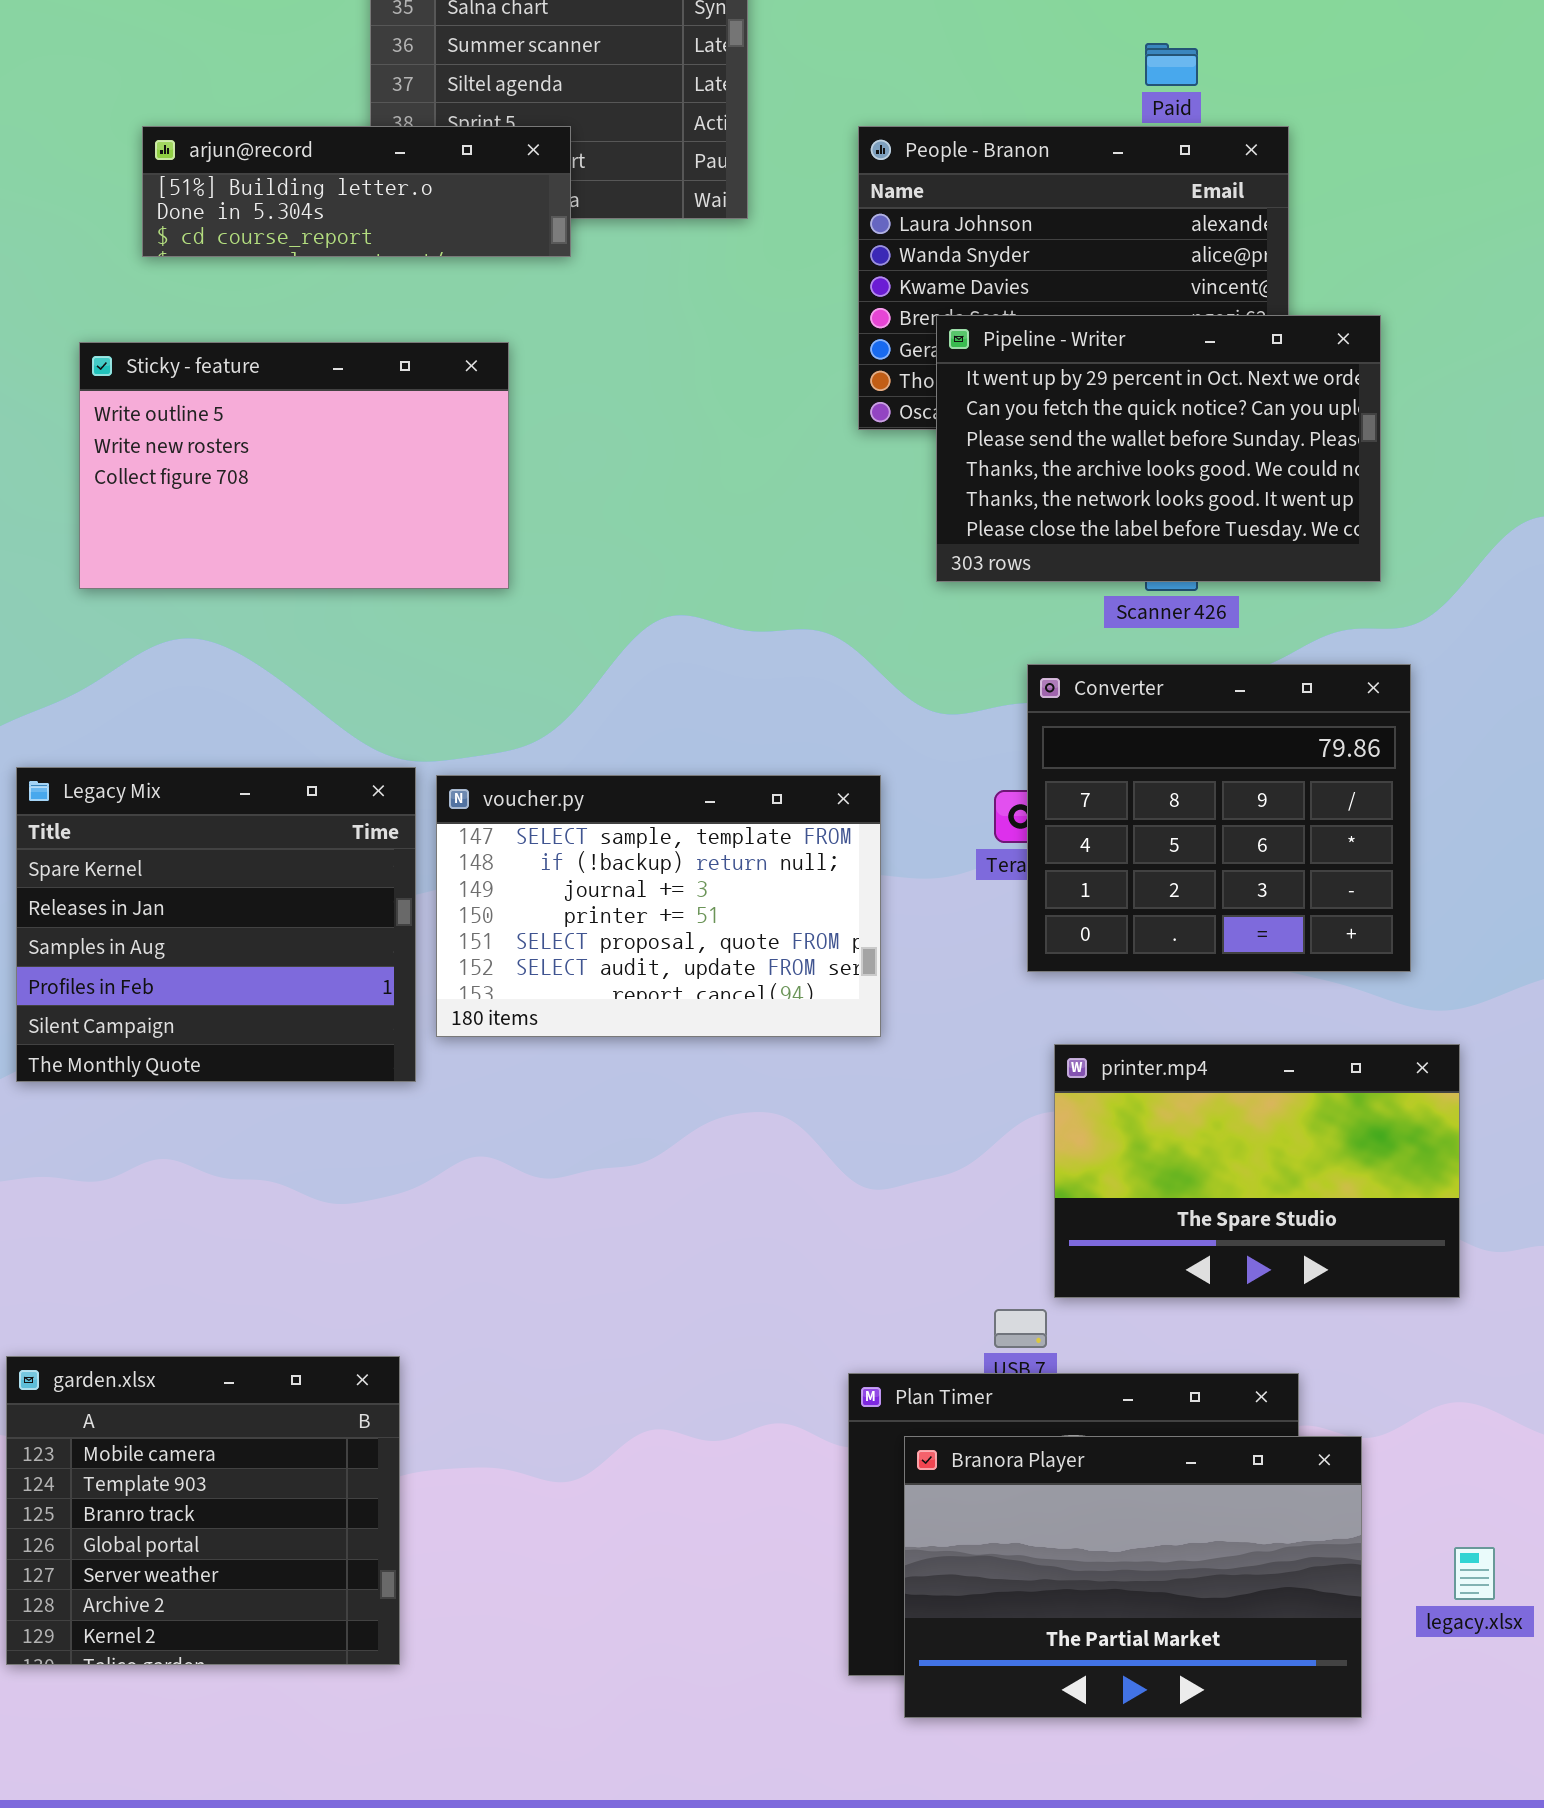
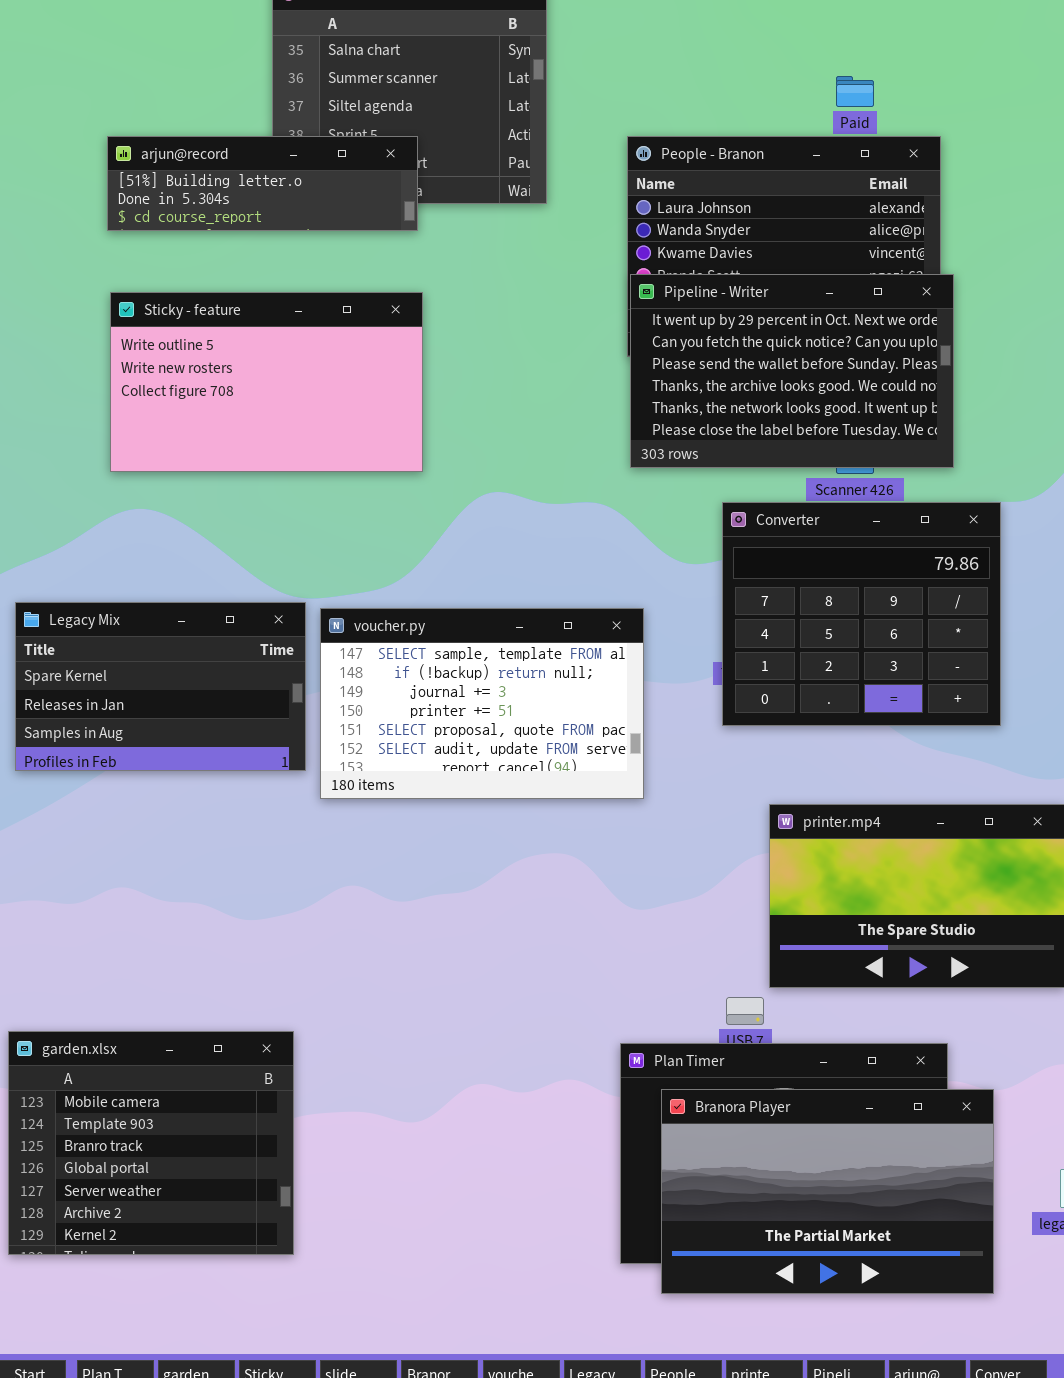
Pipeline - Writer: [936,315,1381,582] -> [630,274,954,468], moved
Sticky - feature: [79,342,509,589] -> [110,292,423,472], moved
Converter: [1027,664,1411,972] -> [722,502,1001,726], moved
Legacy Mix: [16,767,416,1082] -> [15,602,306,771], resized

